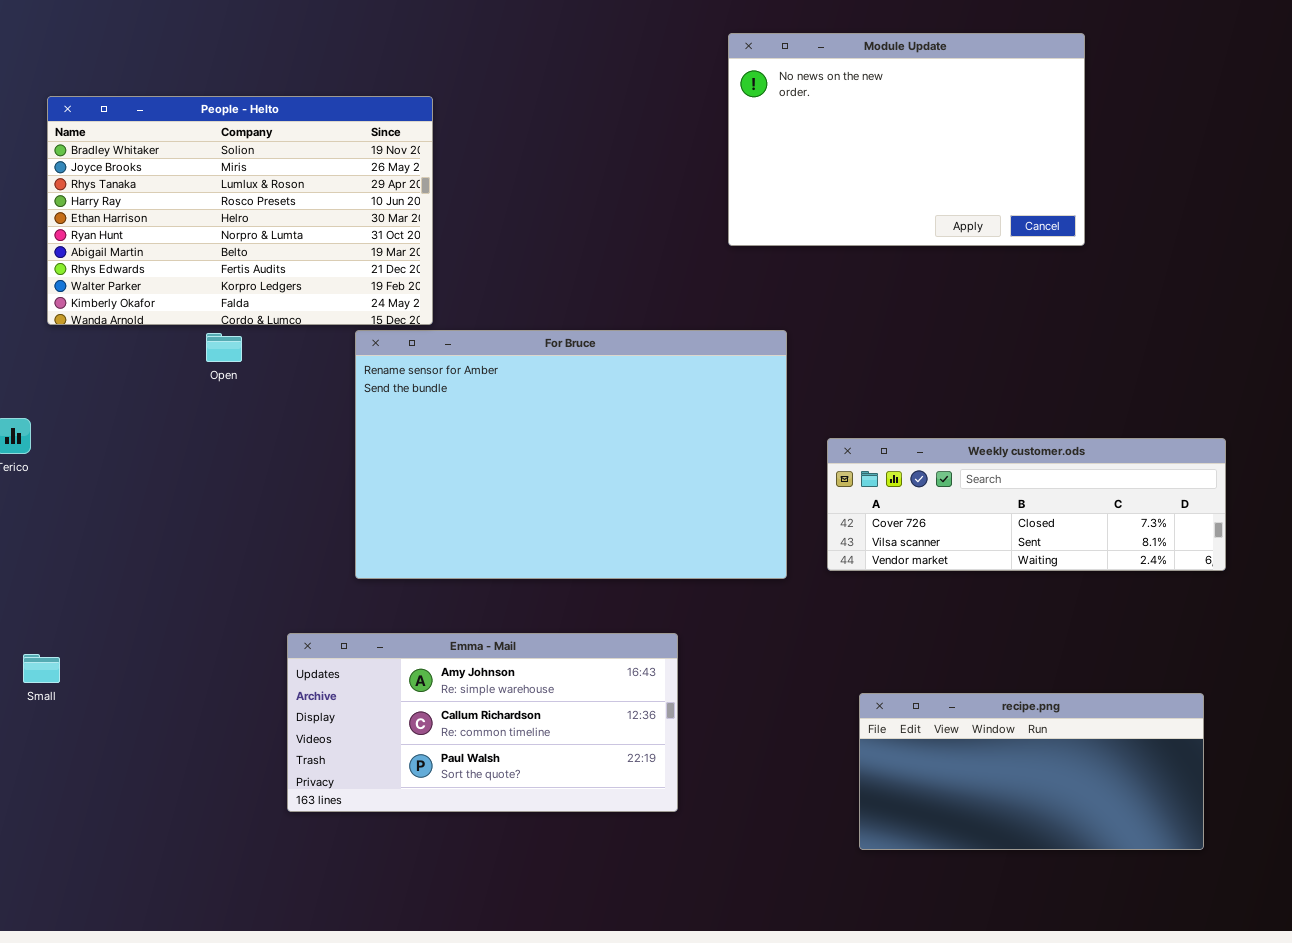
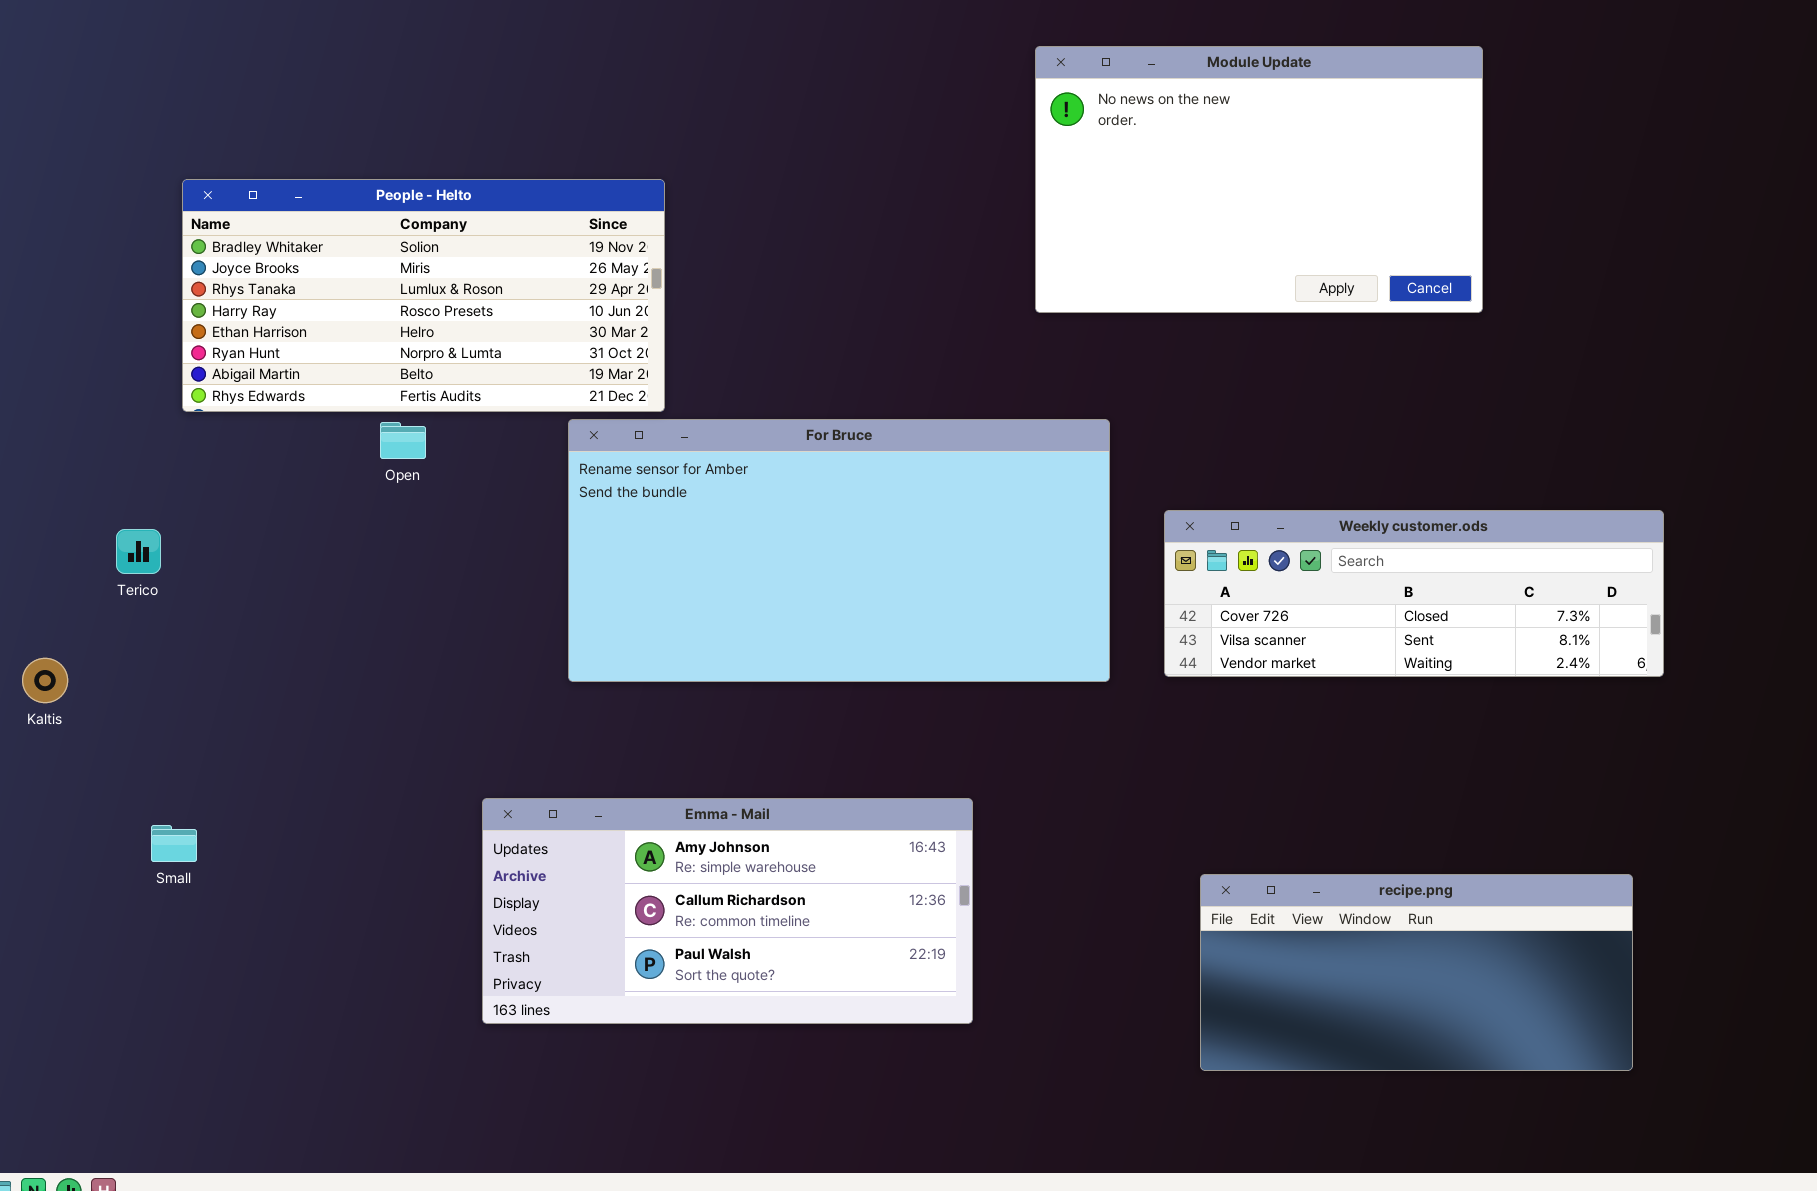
People - Helto: [47,96,433,325] -> [182,179,665,412], resized
For Bruce: [355,330,787,579] -> [568,419,1110,682], resized
Weekly customer.ods: [827,438,1226,571] -> [1164,510,1664,677], moved

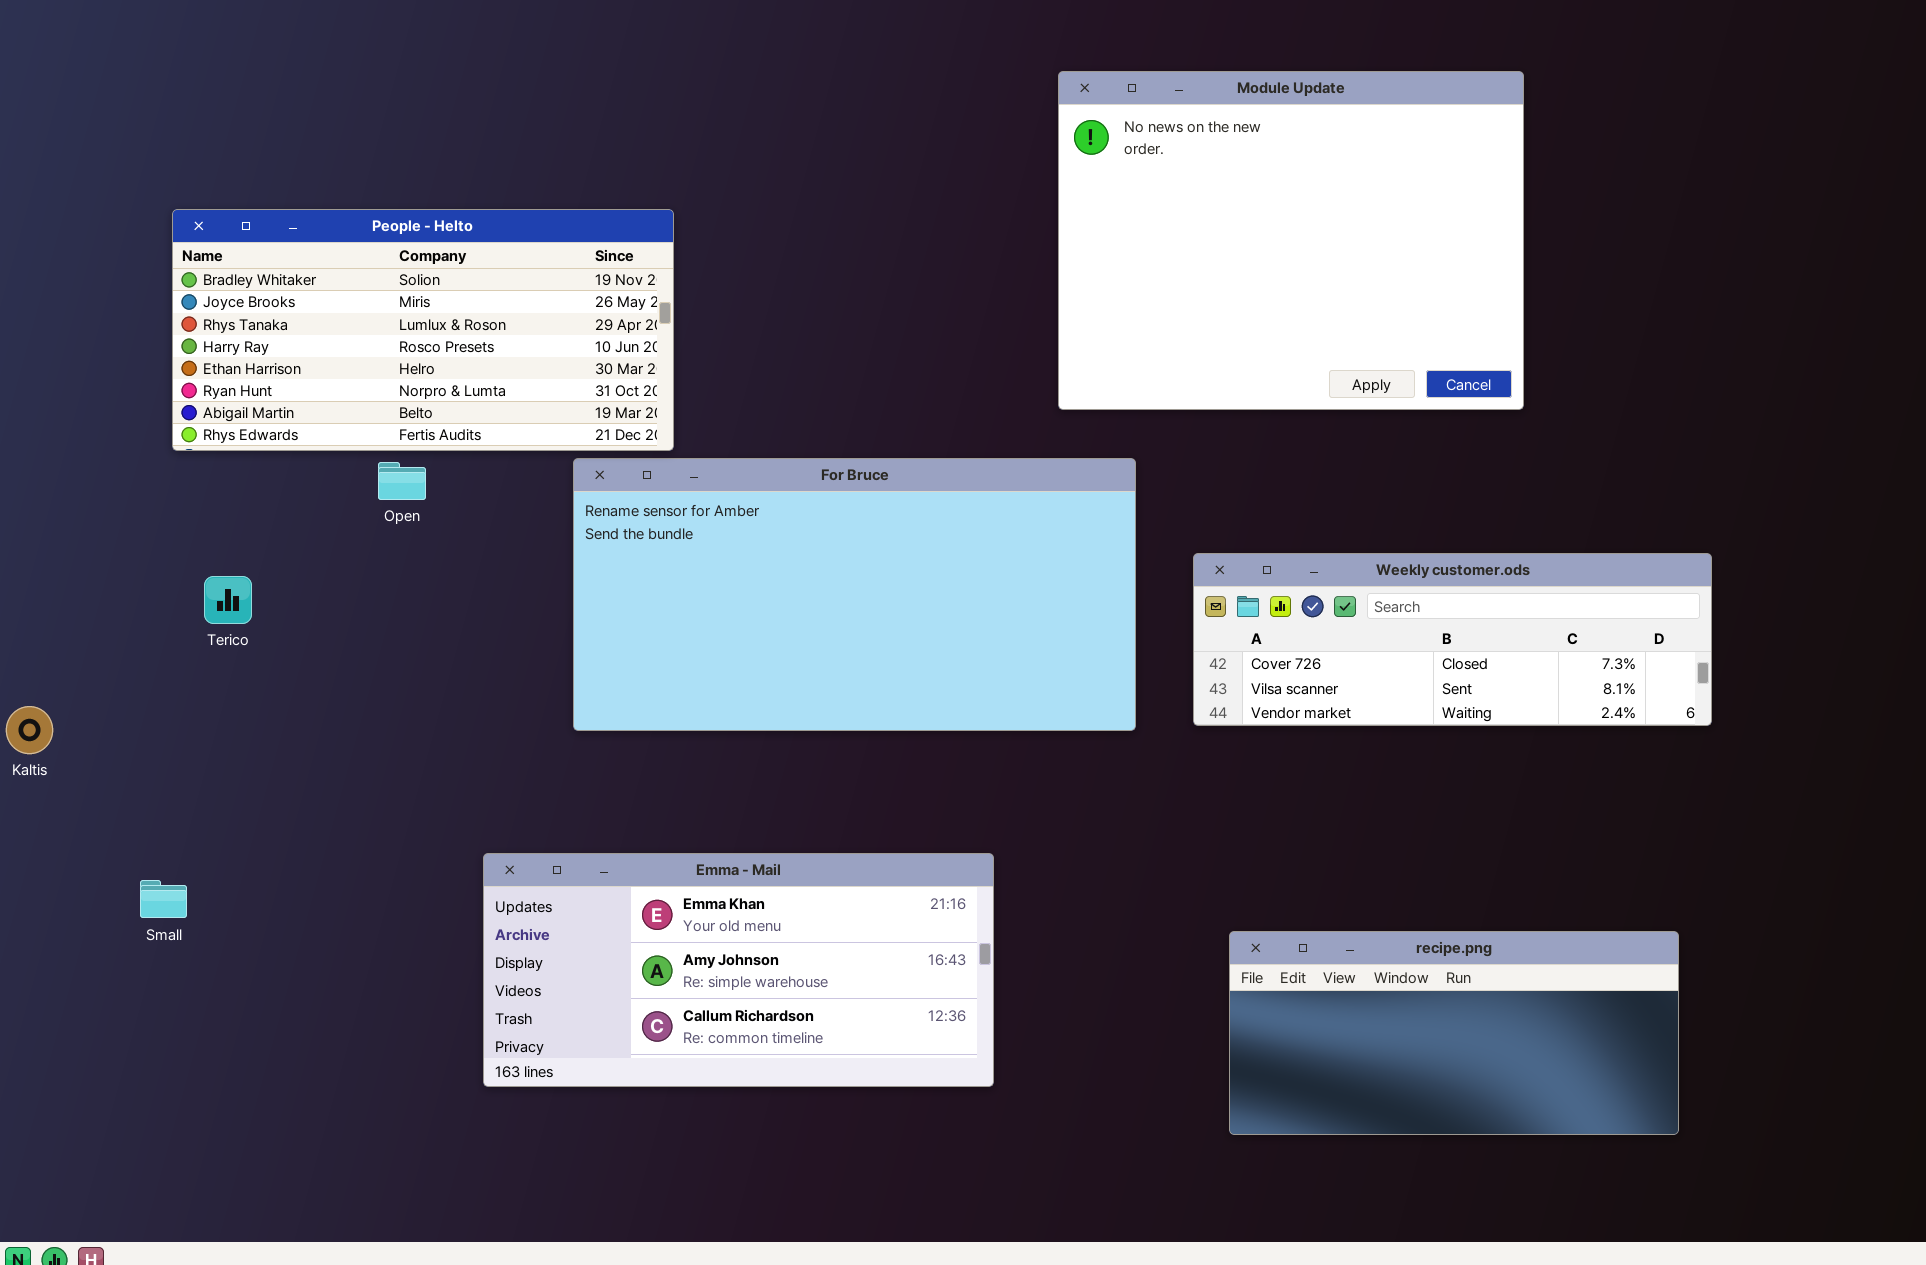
Module Update: [1035,46,1483,313] -> [1058,71,1524,410], resized
Terico: [116,529,161,574] -> [204,576,252,624], moved
Emma - Mail: [482,798,973,1024] -> [483,853,994,1087], scrolled up 1 row

